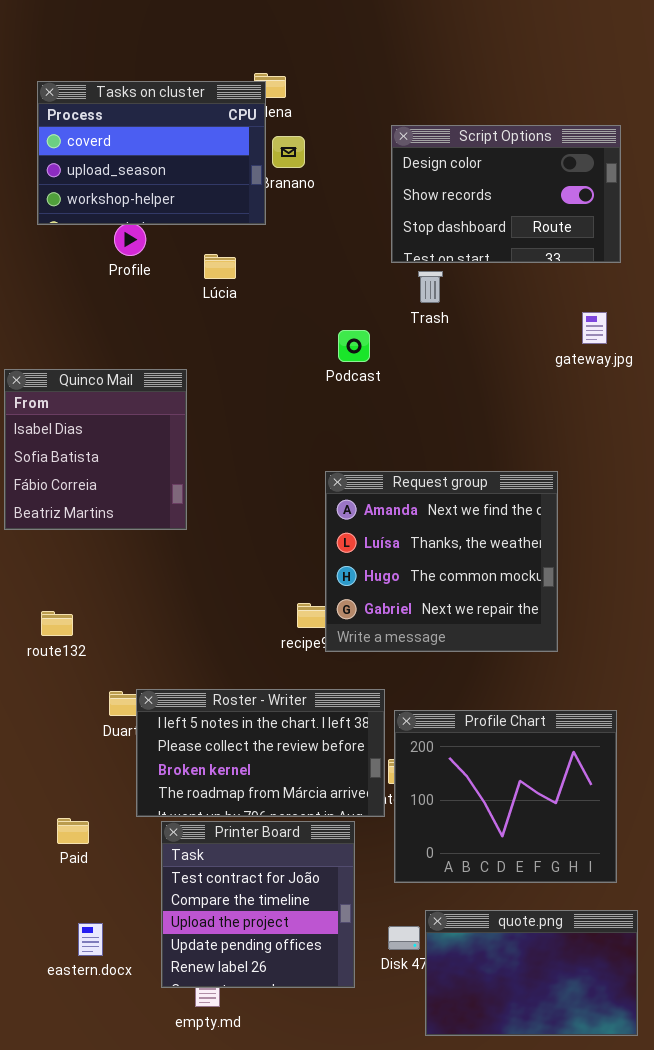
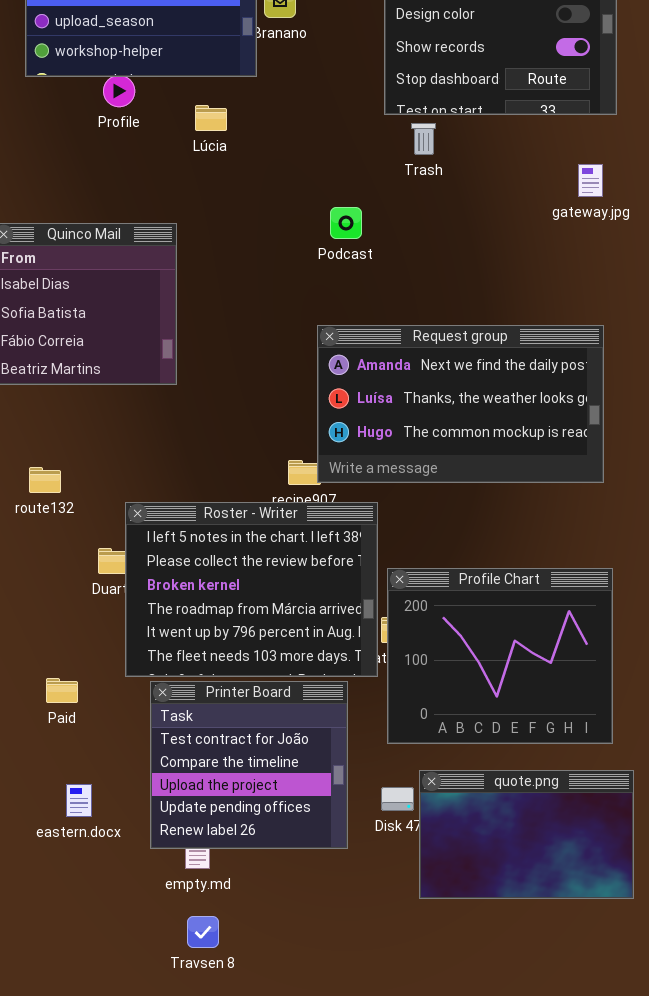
Podcast: [338,330,370,362] -> [330,207,362,239], moved
Request group: [325,471,558,652] -> [317,325,604,483], resized
Roster - Writer: [136,689,385,817] -> [125,502,378,677], resized

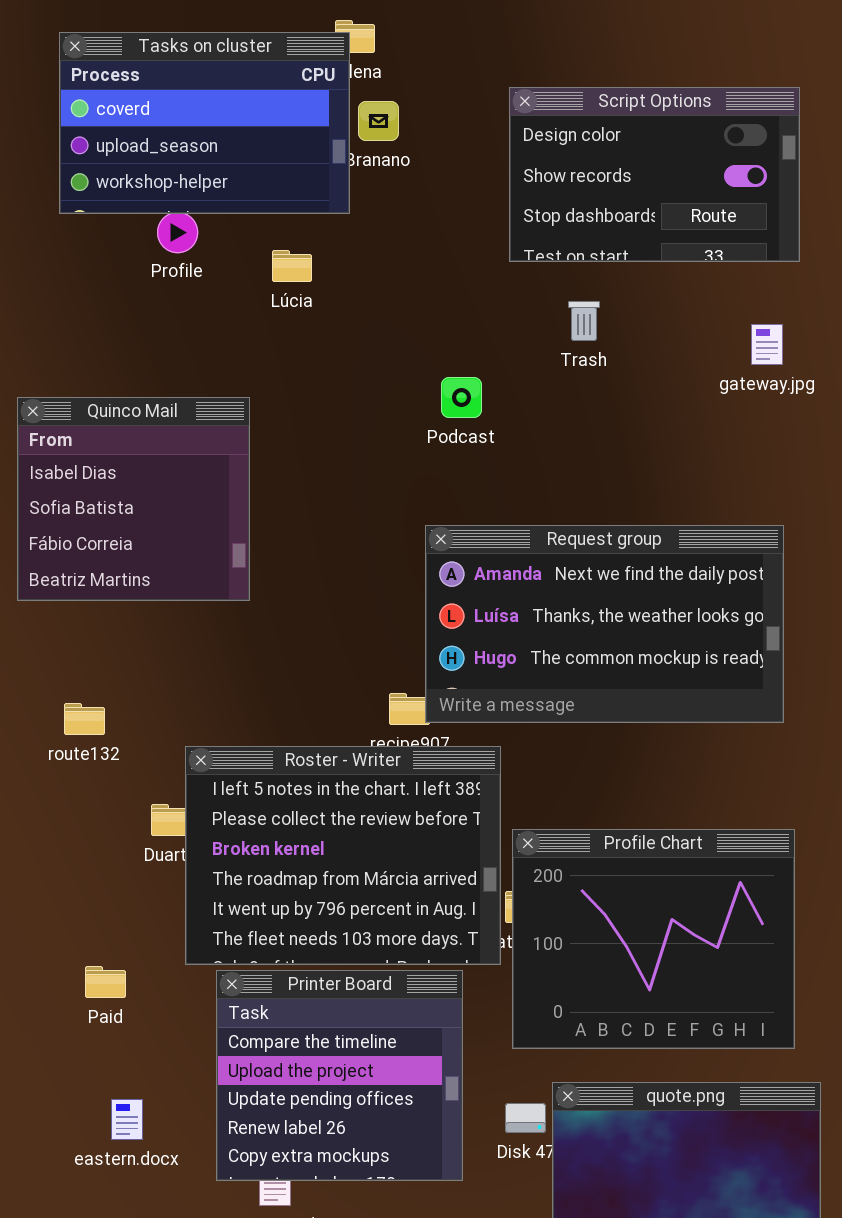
Trash: [411,123,436,155] -> [568,301,600,341], moved
Printer Board: [150,681,348,849] -> [216,970,463,1181], scrolled down 1 row

